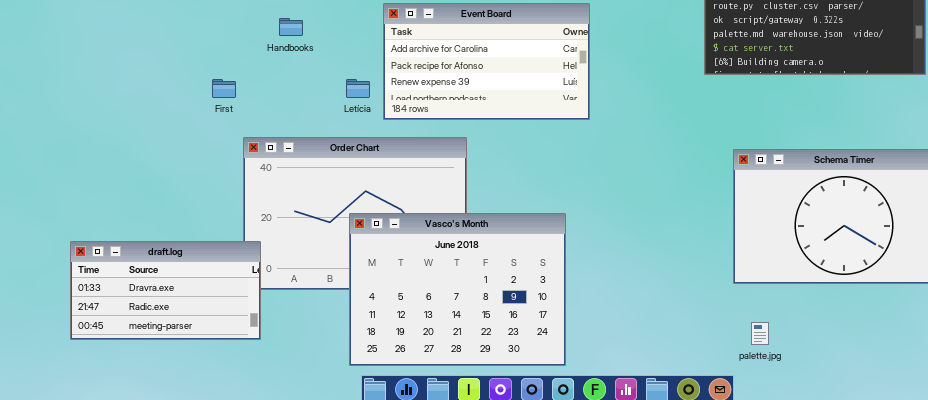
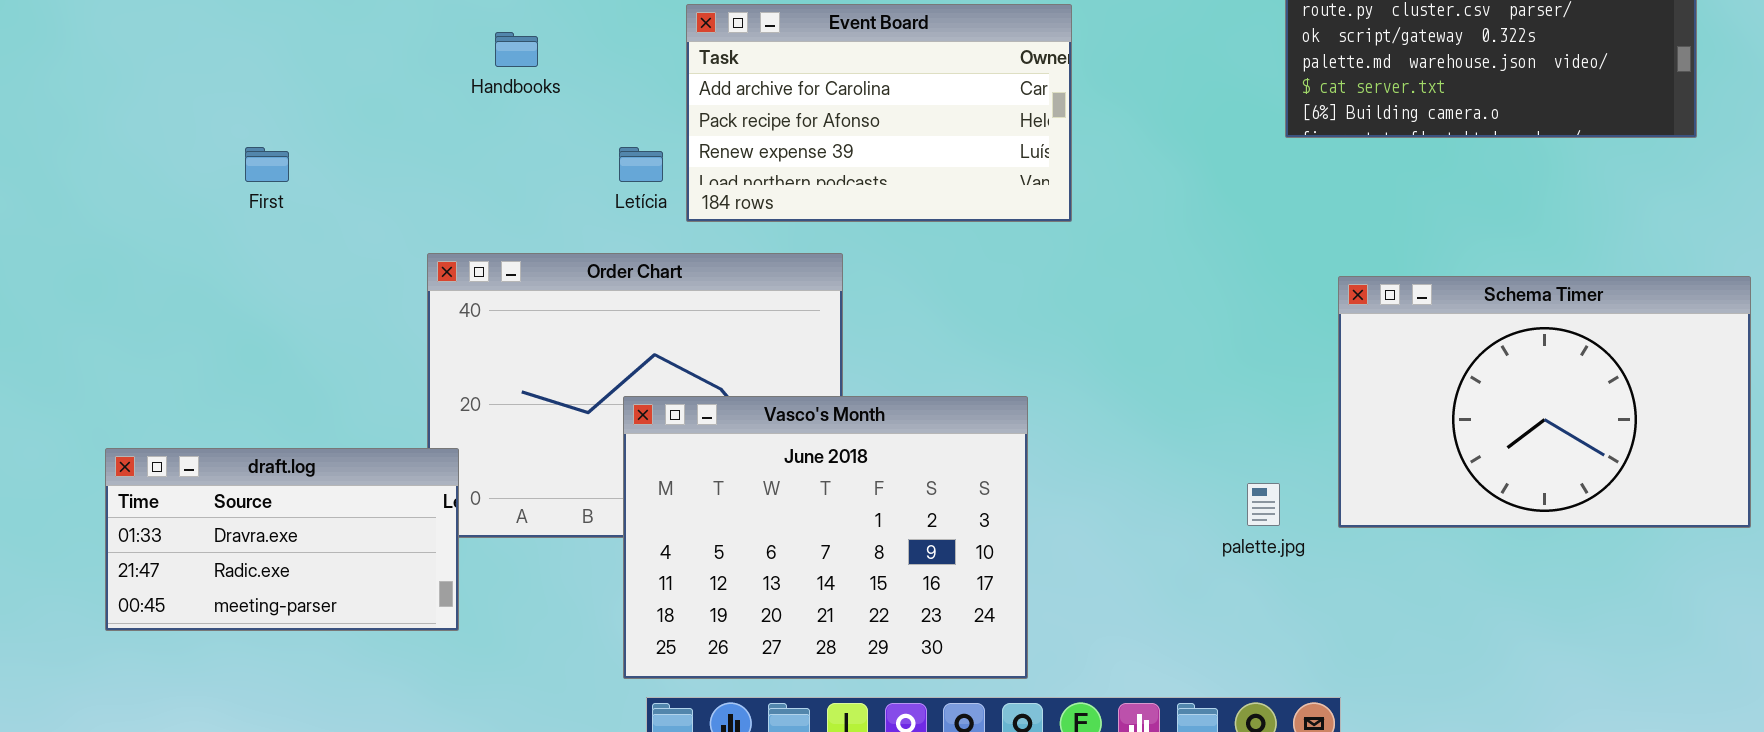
First: [212,79,236,98] -> [245,147,289,182], moved
palette.jpg: [751,322,769,345] -> [1247,483,1280,526], moved

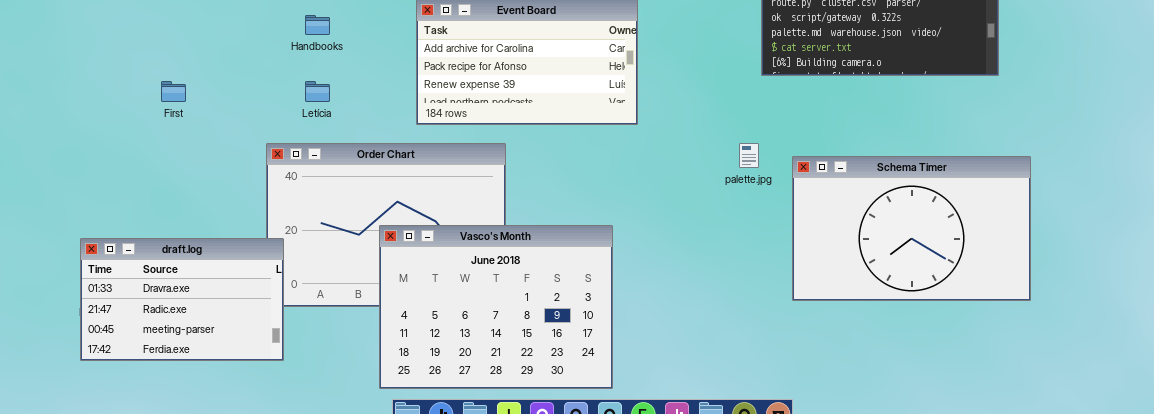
Letícia: [619,147,663,182] -> [305,81,330,102], moved
draft.log: [105,448,459,631] -> [80,238,284,361], resized
palette.jpg: [1247,483,1280,526] -> [739,143,759,168], moved

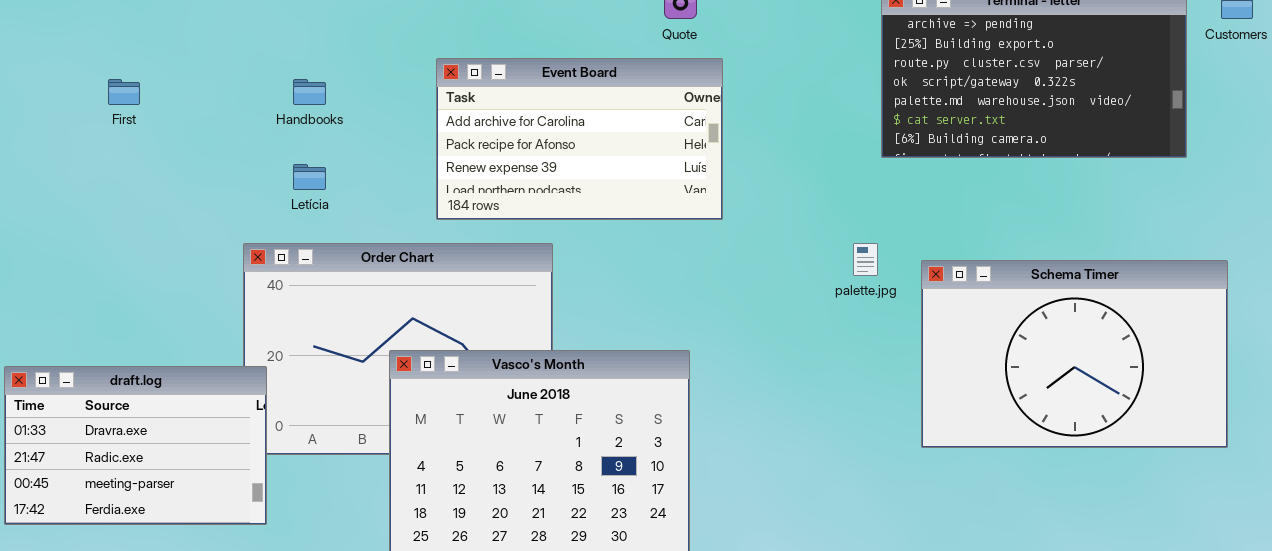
First: [161,81,186,102] -> [108,79,140,105], moved

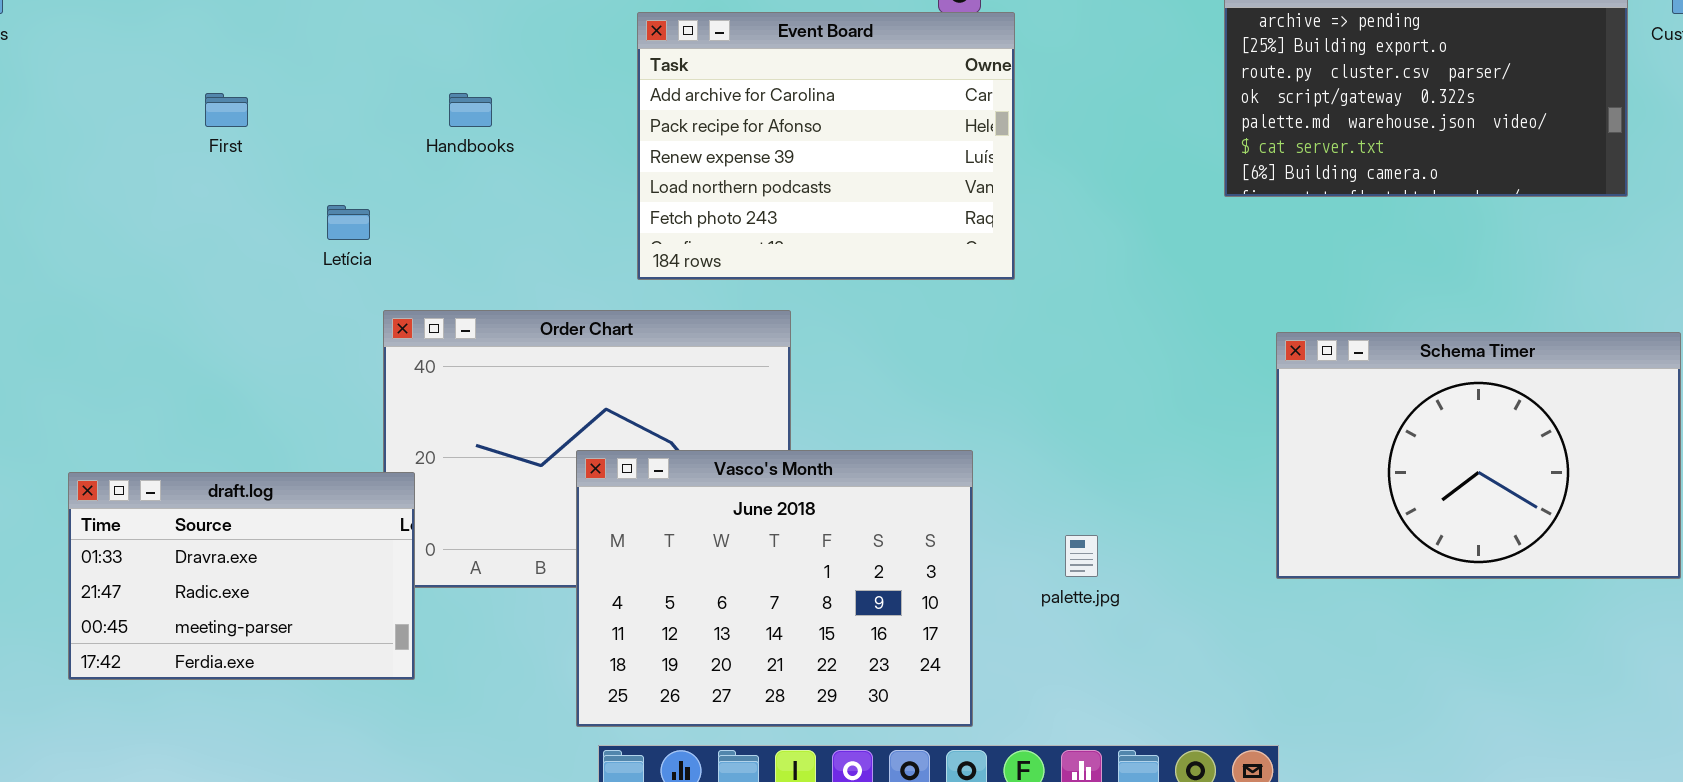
Event Board: [436,58,723,220] -> [637,12,1015,280], resized
Letícia: [293,164,326,190] -> [327,205,370,240], moved
palette.jpg: [853,243,878,276] -> [1065,535,1098,577], moved

